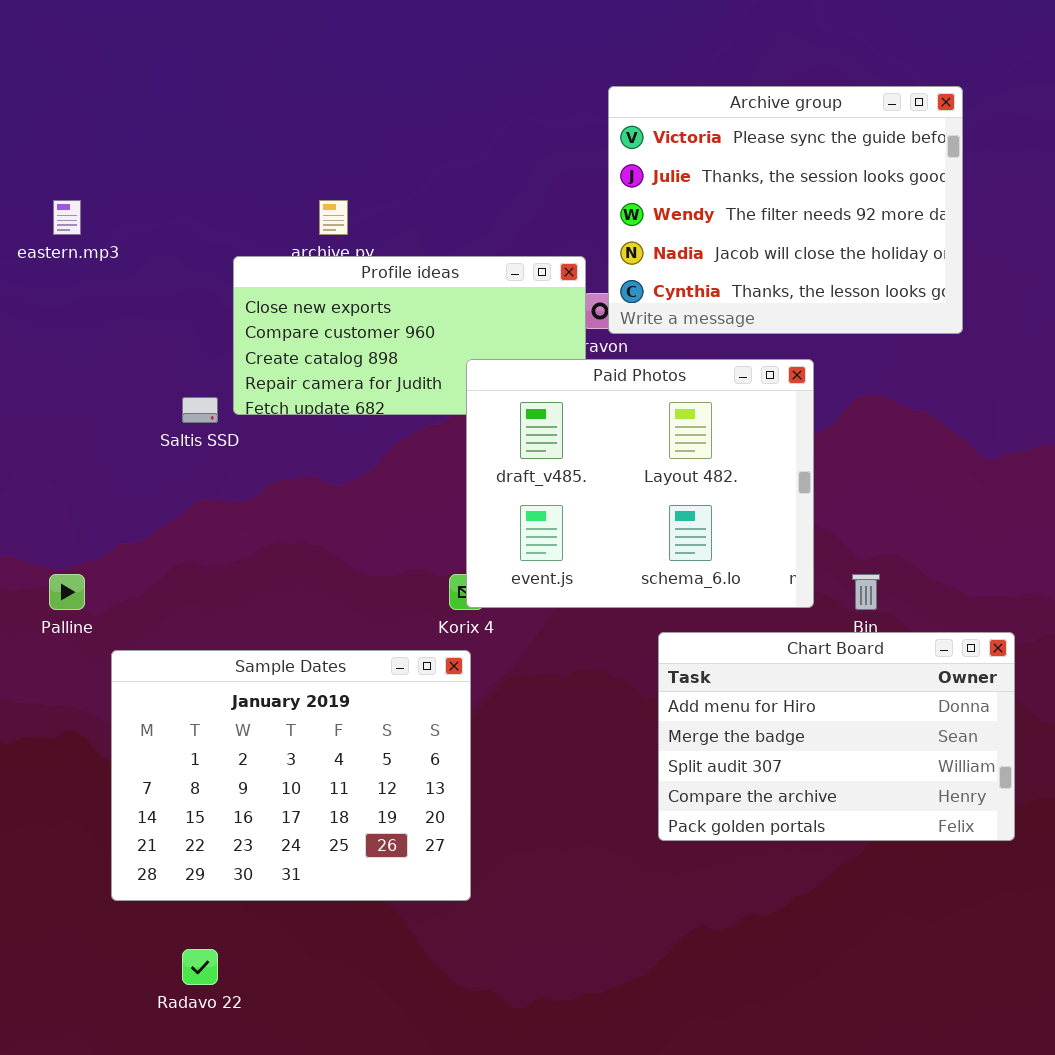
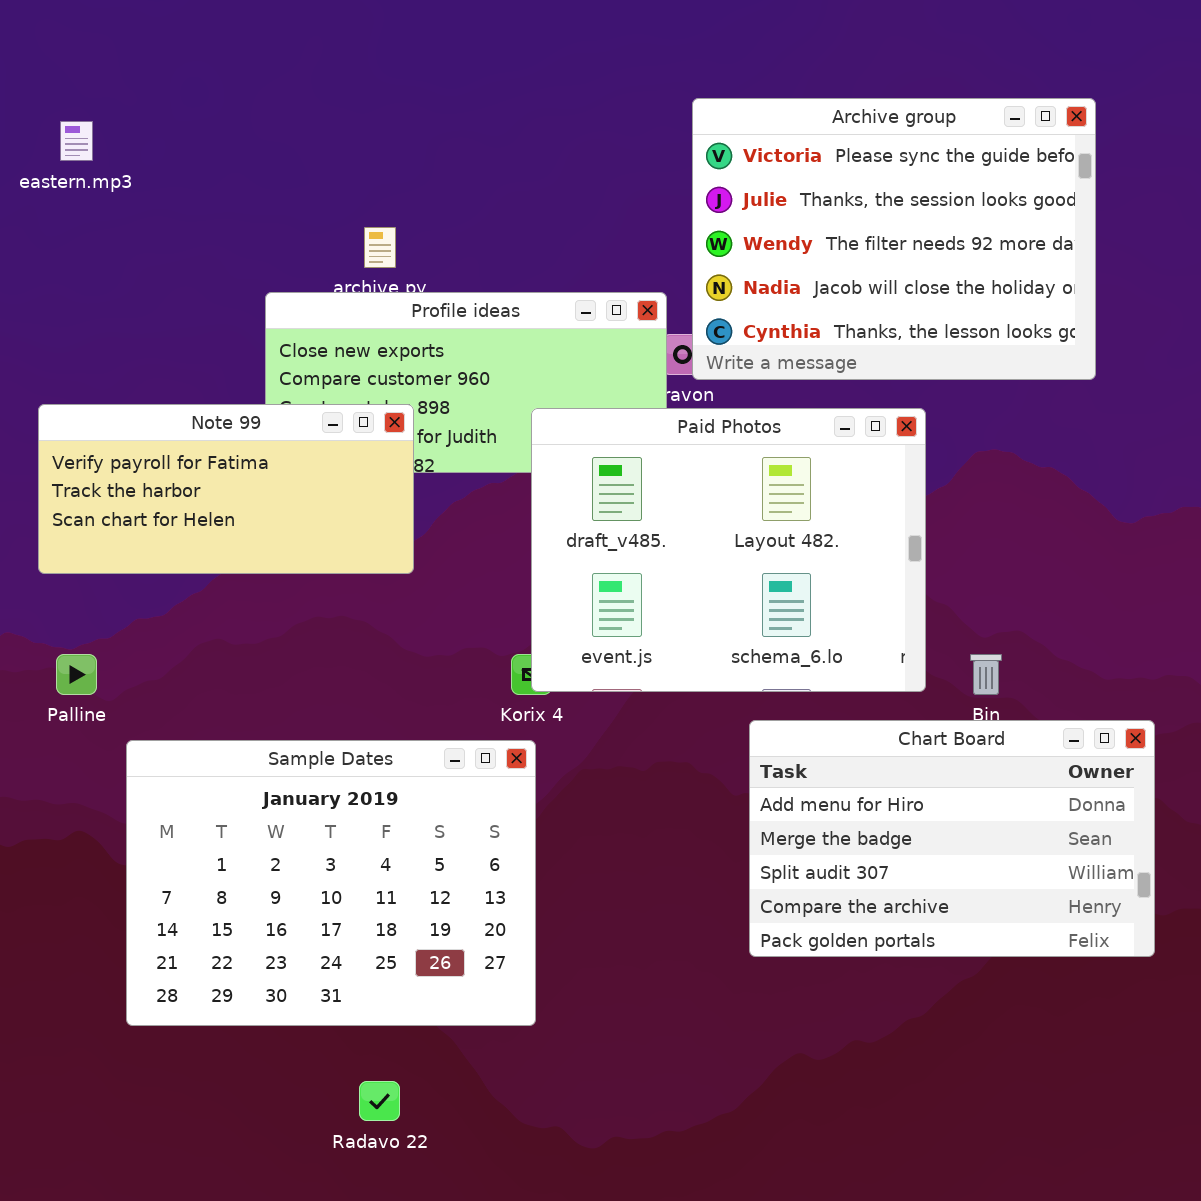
eastern.mp3: [53,200,81,235] -> [60,121,93,161], moved
Note 99: none -> [38,404,414,574], opened
Radavo 22: [182,949,218,985] -> [359,1081,400,1121], moved

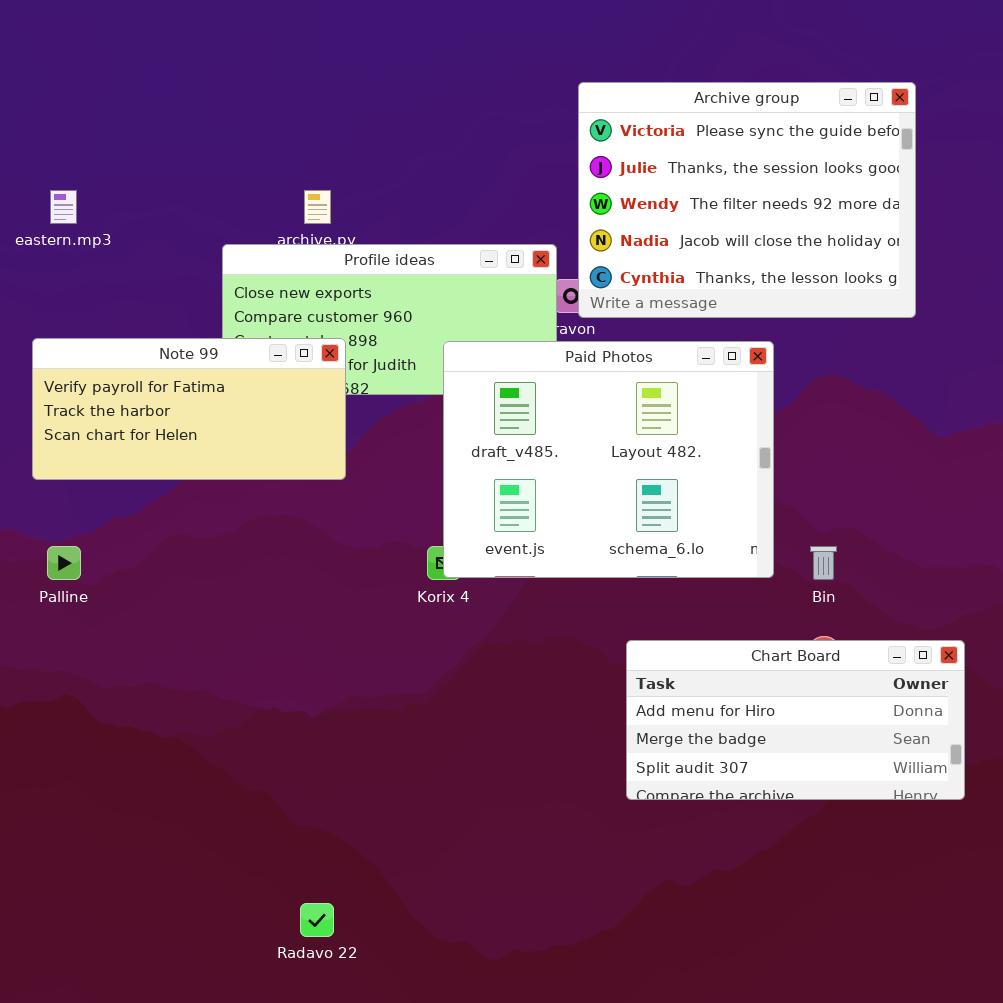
eastern.mp3: [60,121,93,161] -> [50,190,77,224], moved
Chart Board: [749,720,1155,957] -> [626,640,965,800], resized
Sample Dates: [126,740,536,1026] -> none, closed

